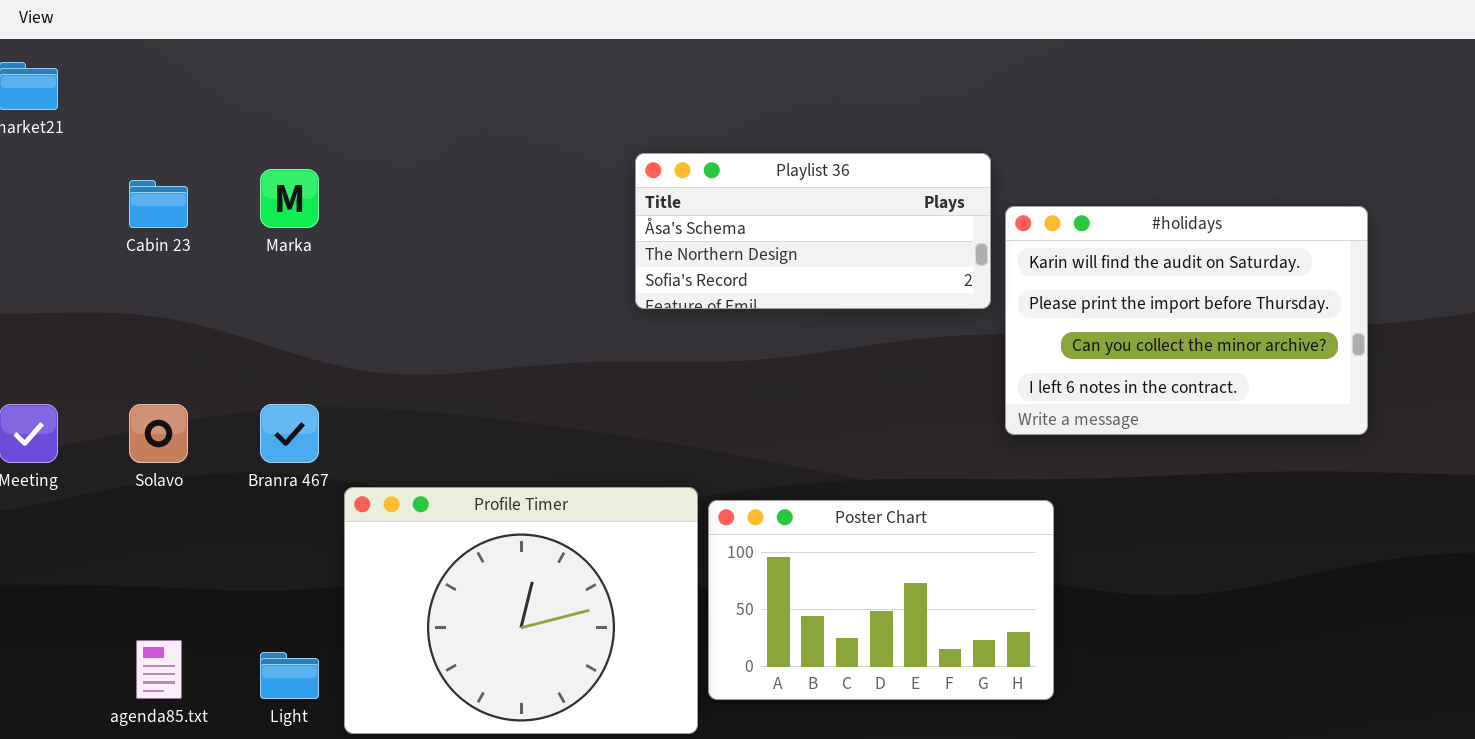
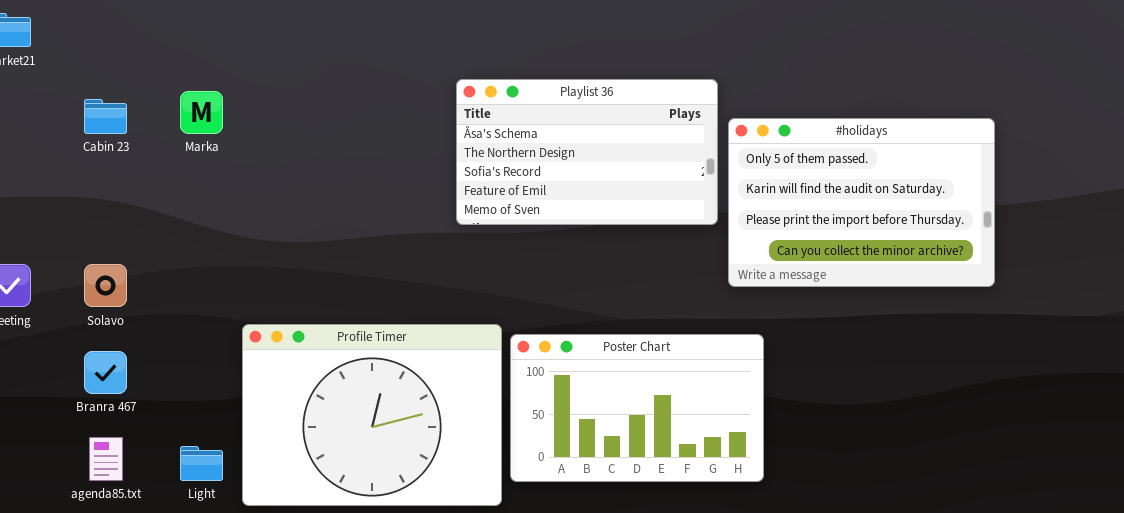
Playlist 36: [635,153,991,309] -> [456,79,718,225], resized
#holidays: [1005,206,1368,435] -> [728,118,995,287], scrolled up 1 row
Branra 467: [260,404,319,463] -> [84,351,127,394], moved

